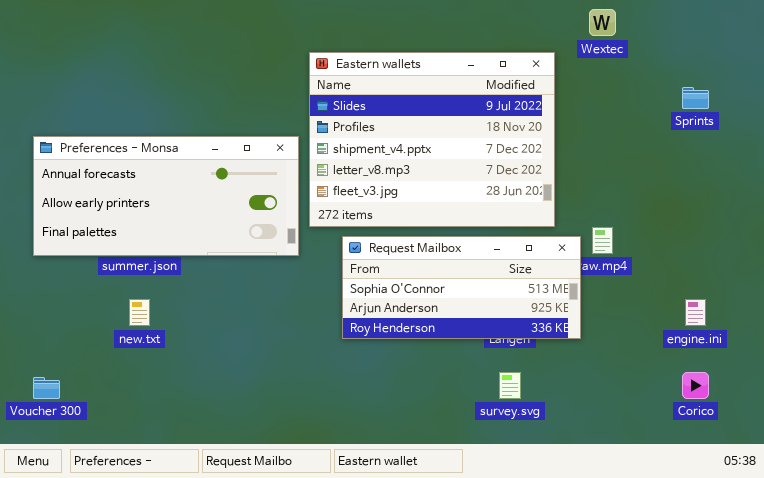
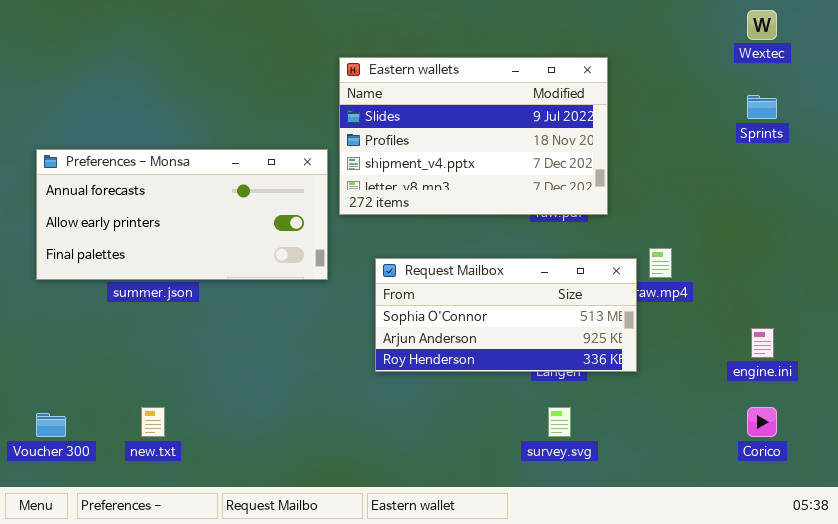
Wextec: [589,9,616,36] -> [747,10,777,40], moved
Eastern wallets: [309,52,555,227] -> [339,57,608,215], resized
new.txt: [129,299,150,326] -> [141,407,165,437], moved

